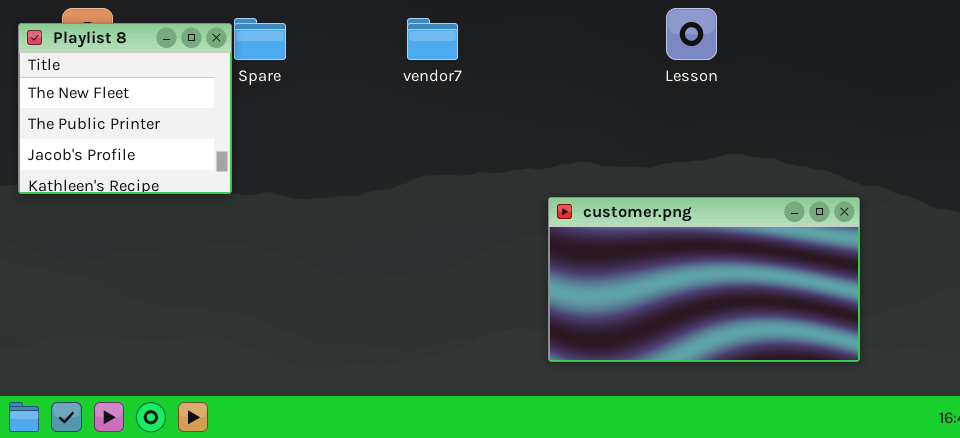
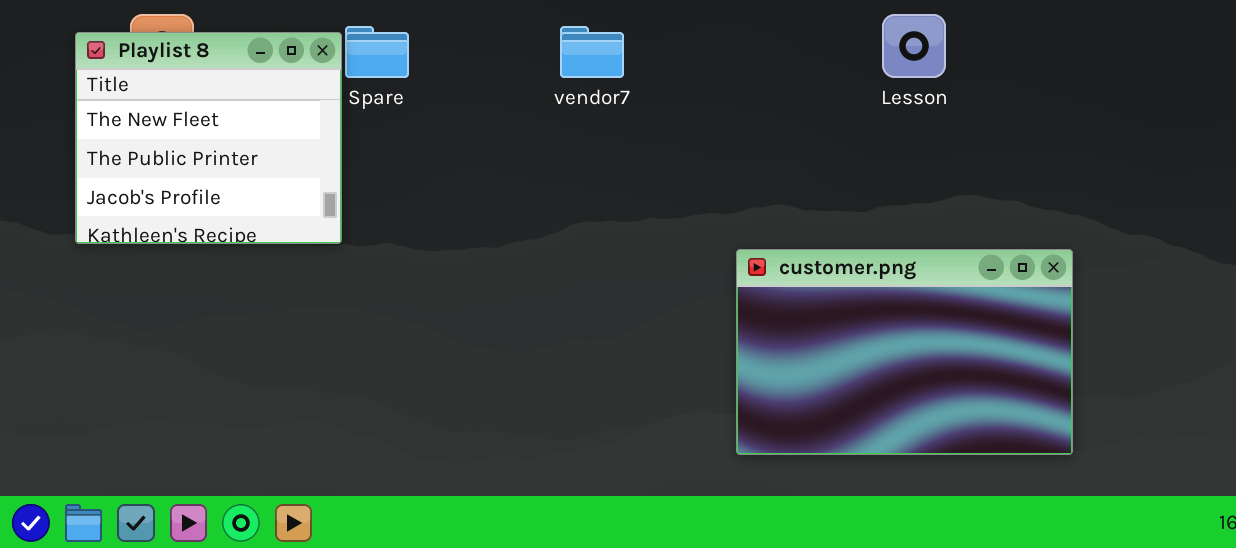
customer.png: [548,197,860,362] -> [736,249,1073,455], resized

